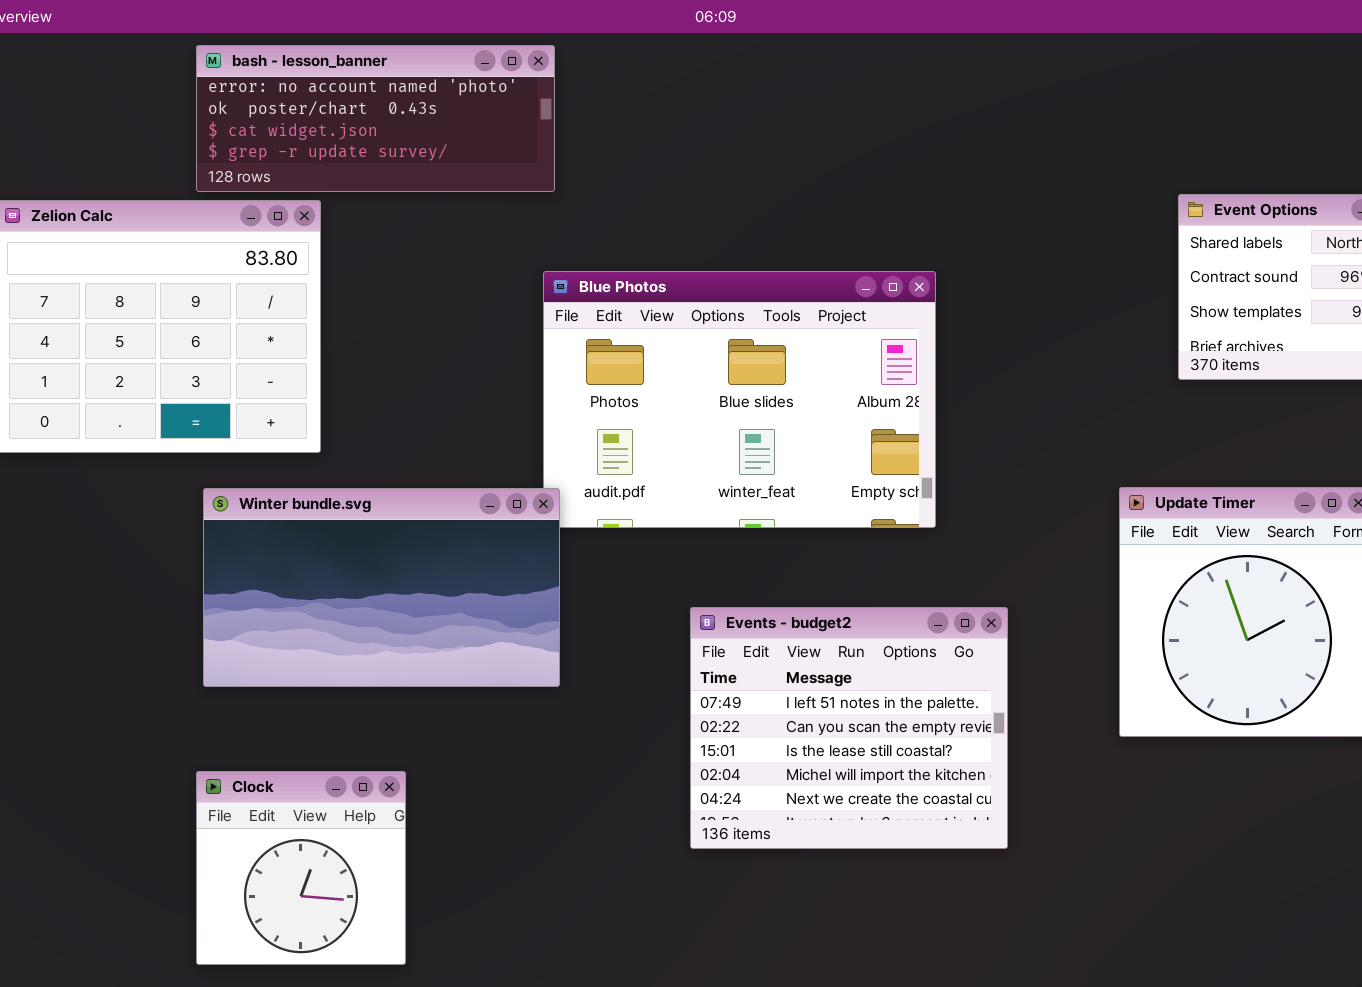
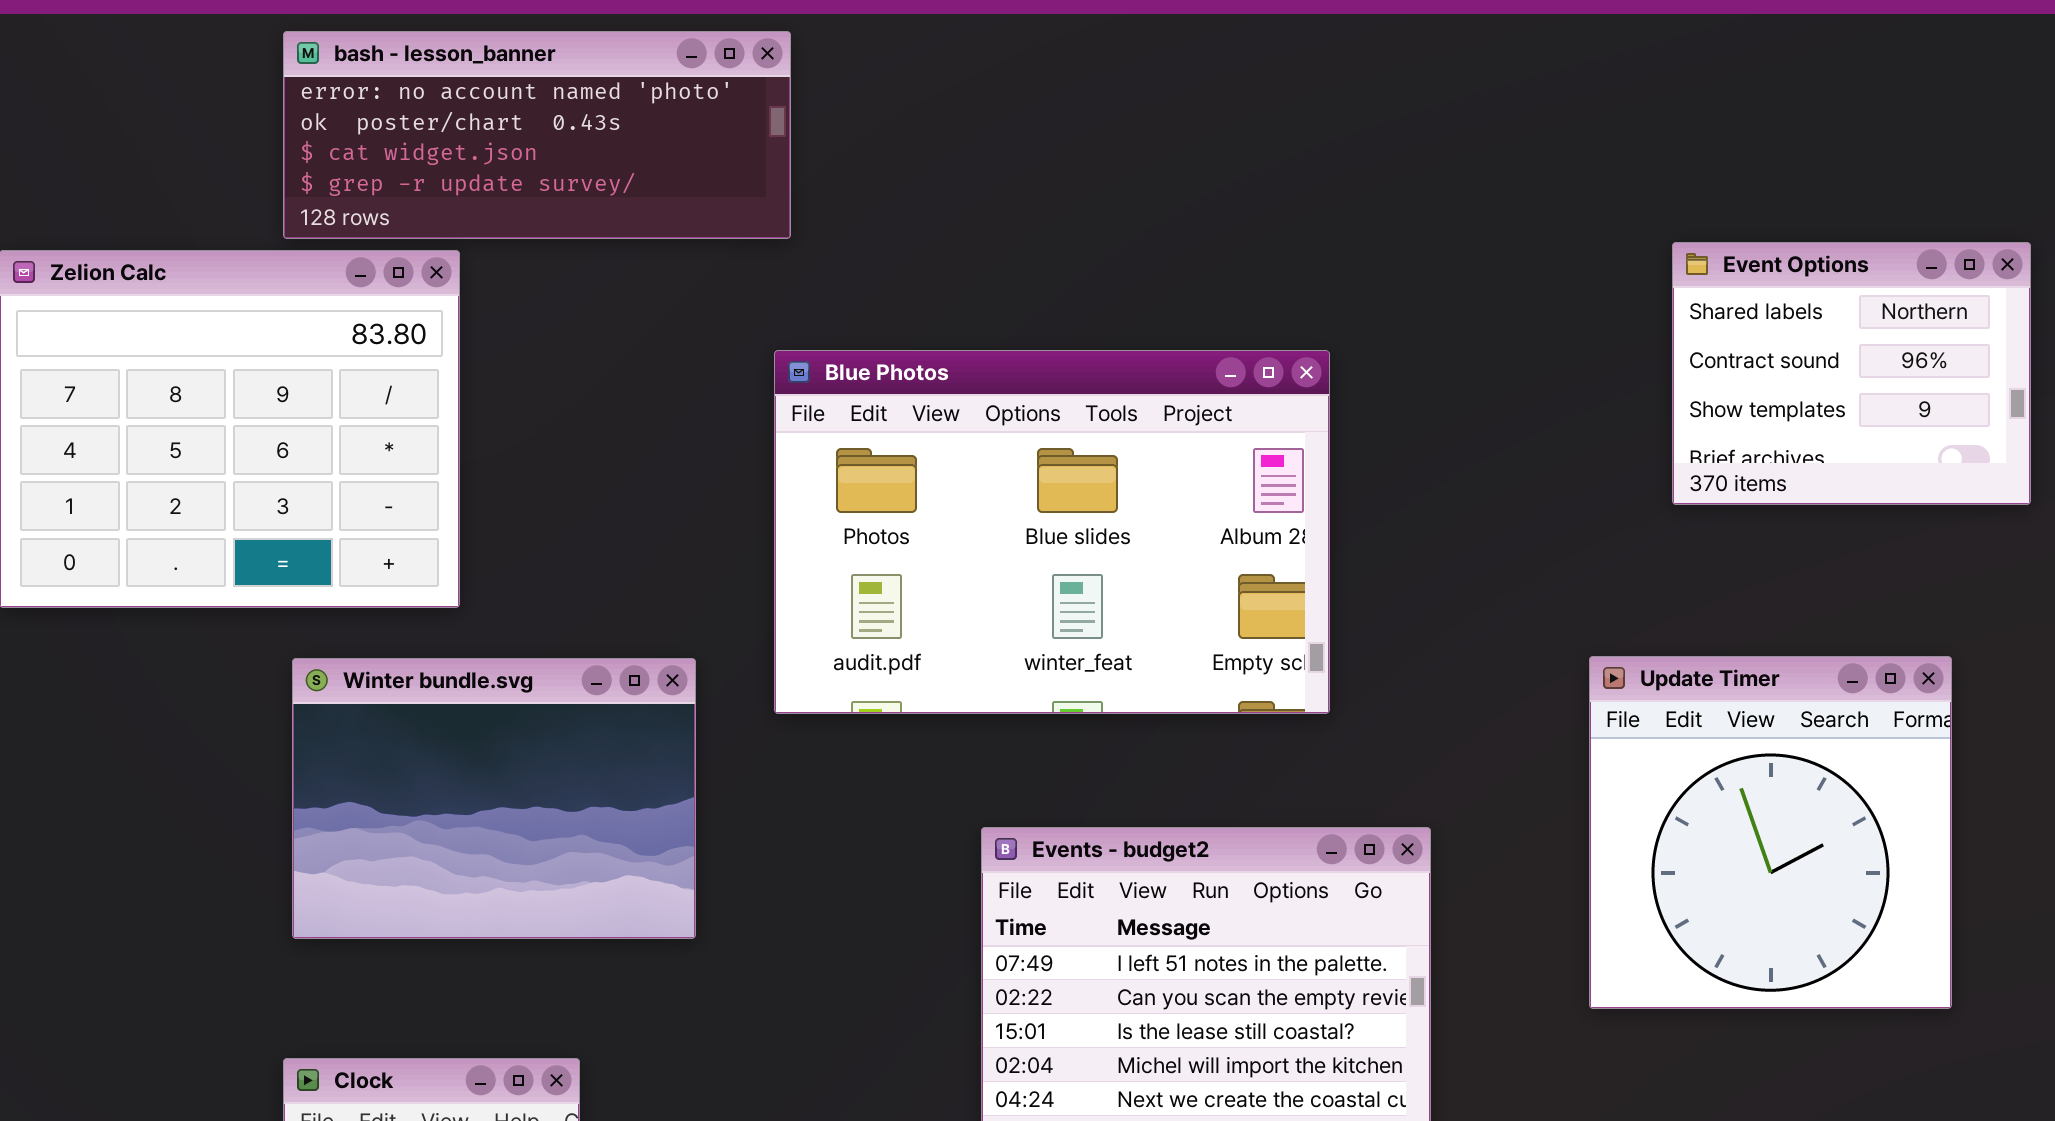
Winter bundle.svg: [203,488,560,687] -> [292,658,696,939], resized

